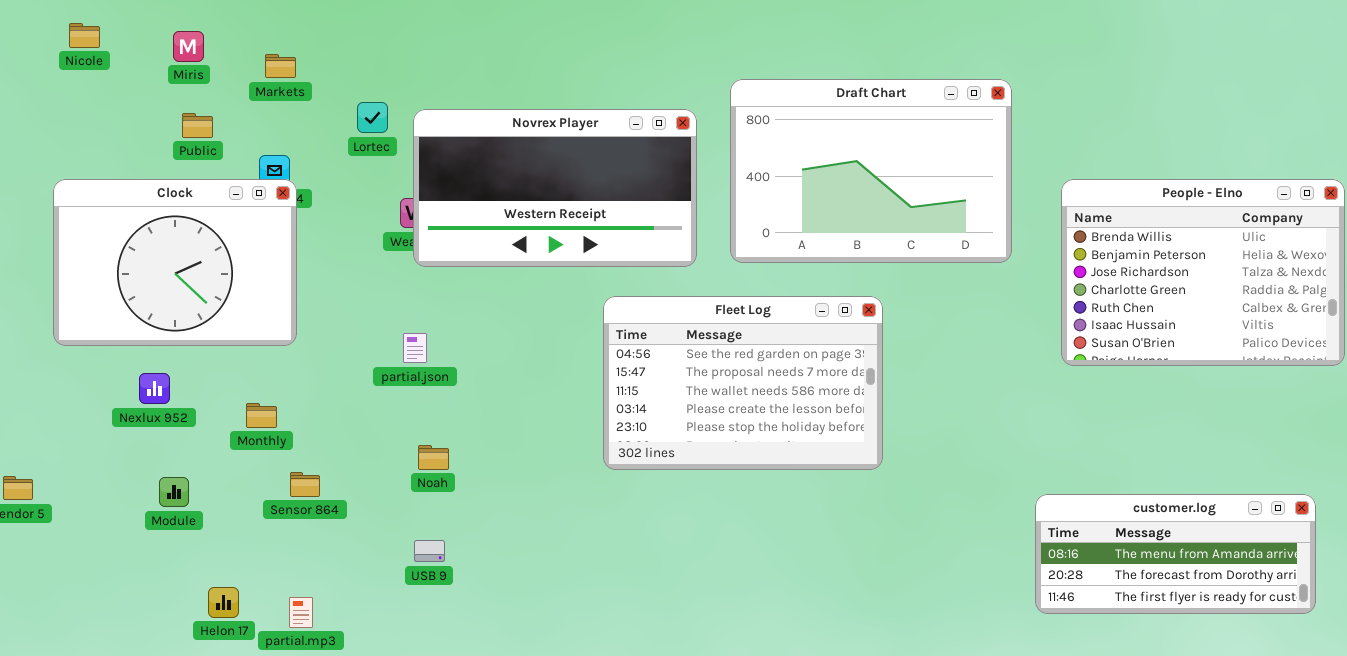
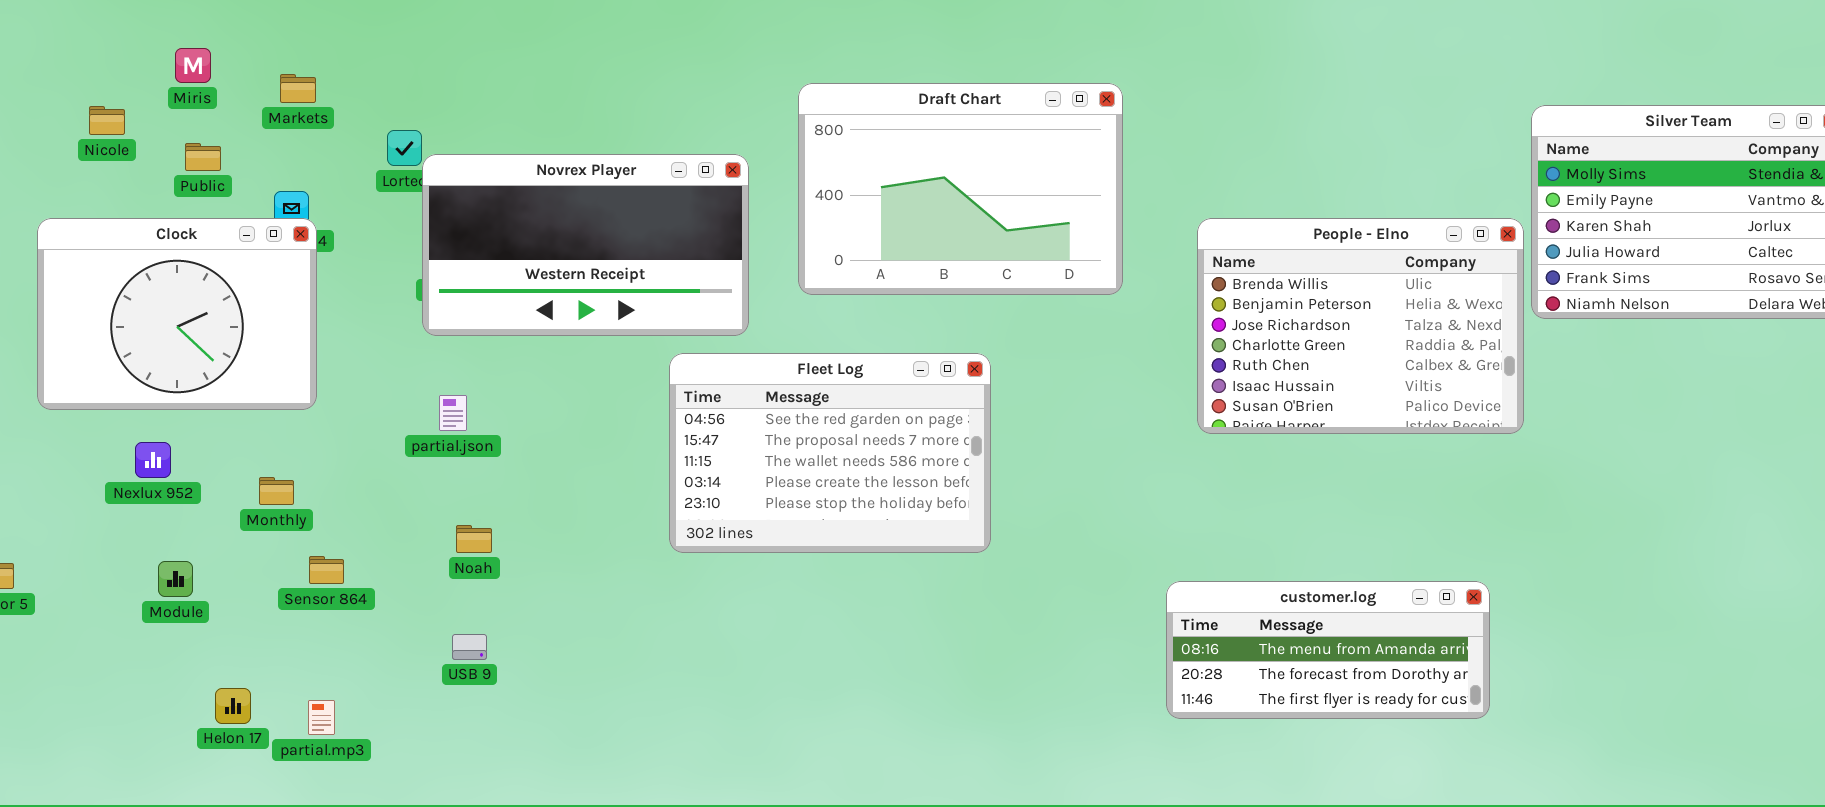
Nicole: [69,23,100,48] -> [89,106,125,135], moved
Draft Chart: [730,79,1012,263] -> [798,83,1123,295], moved
Novrex Player: [413,109,697,267] -> [422,154,749,336], moved

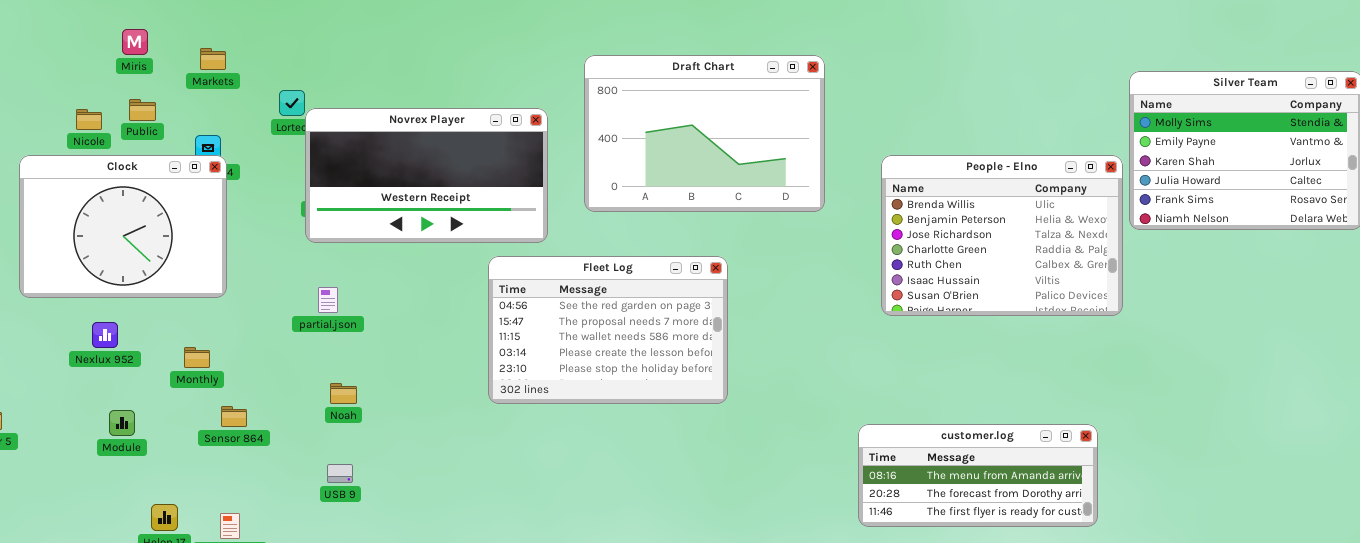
Nicole: [89,106,125,135] -> [76,109,102,130], moved

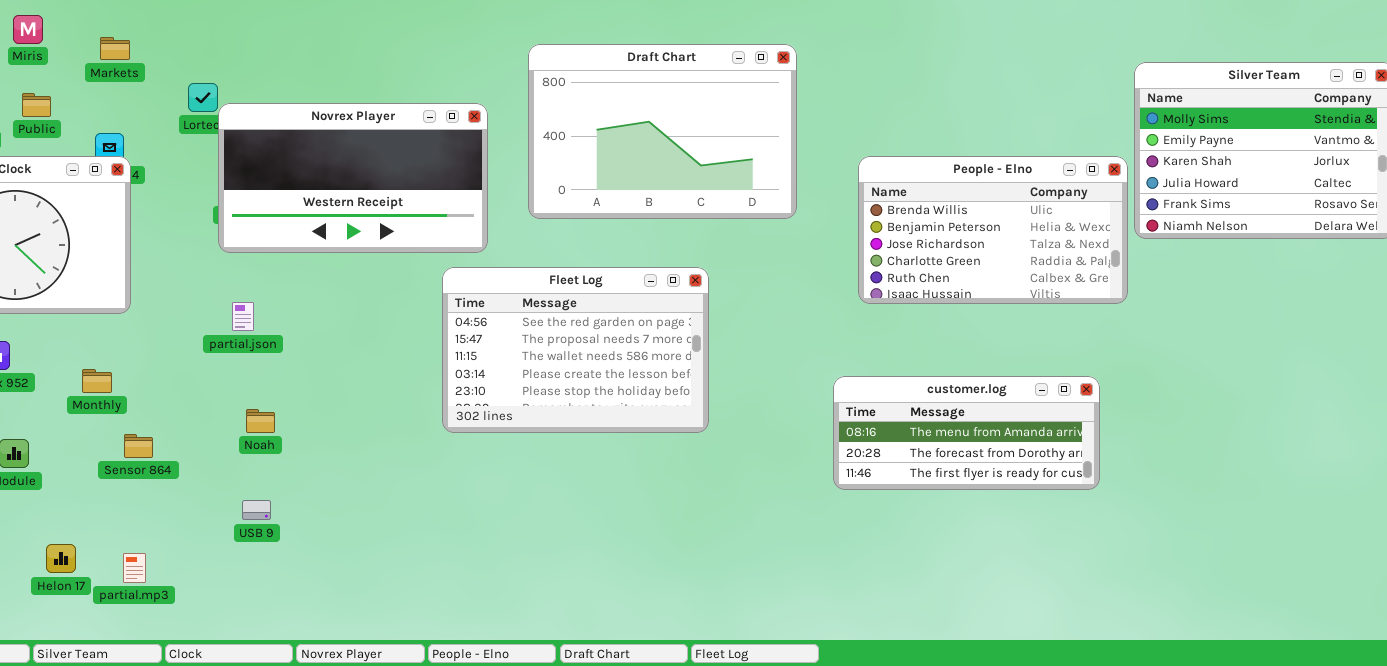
People - Elno: [881,155,1123,316] -> [858,156,1128,304], resized
Fleet Log: [488,256,728,404] -> [442,267,709,433], moved
customer.log: [858,424,1098,527] -> [833,376,1100,490], moved

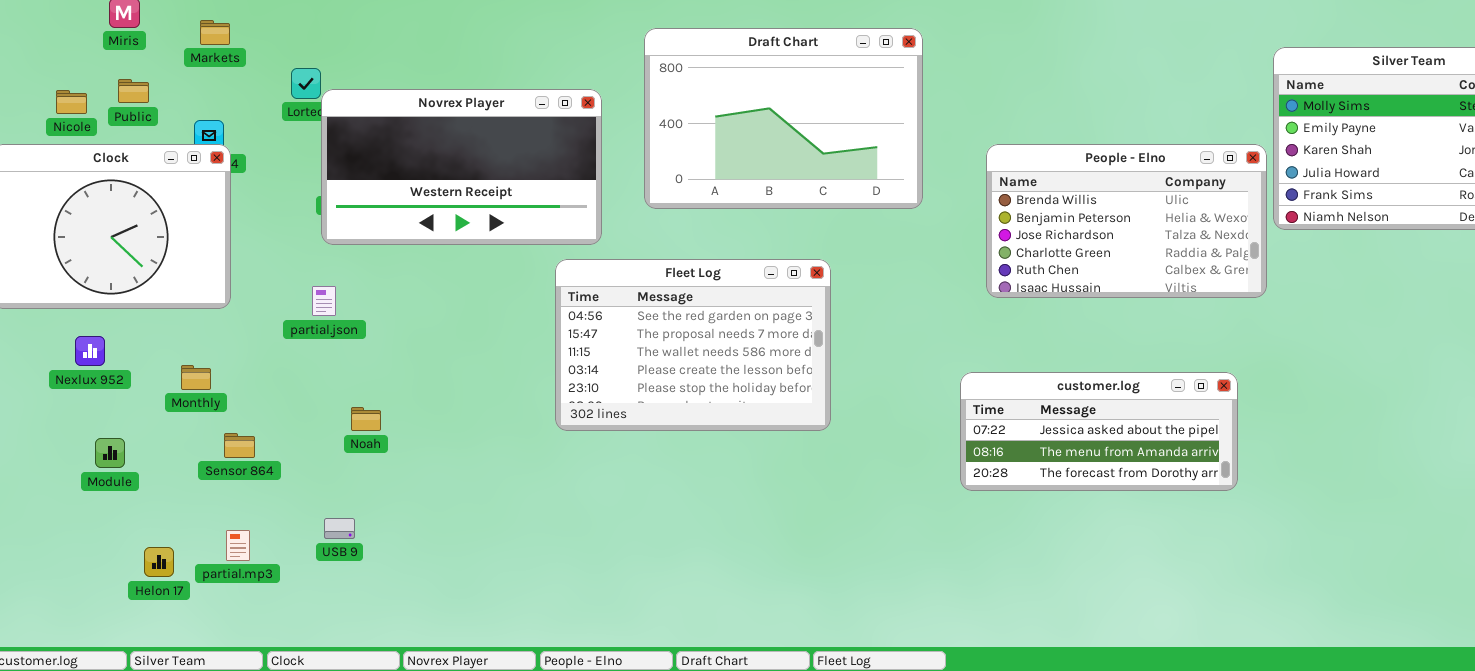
partial.json: [232,302,254,331] -> [312,286,336,316], moved
customer.log: [833,376,1100,490] -> [960,372,1238,491], scrolled up 1 row
USB 9: [242,500,271,520] -> [324,518,355,539], moved
partial.mp3: [123,553,146,583] -> [226,530,250,561], moved

